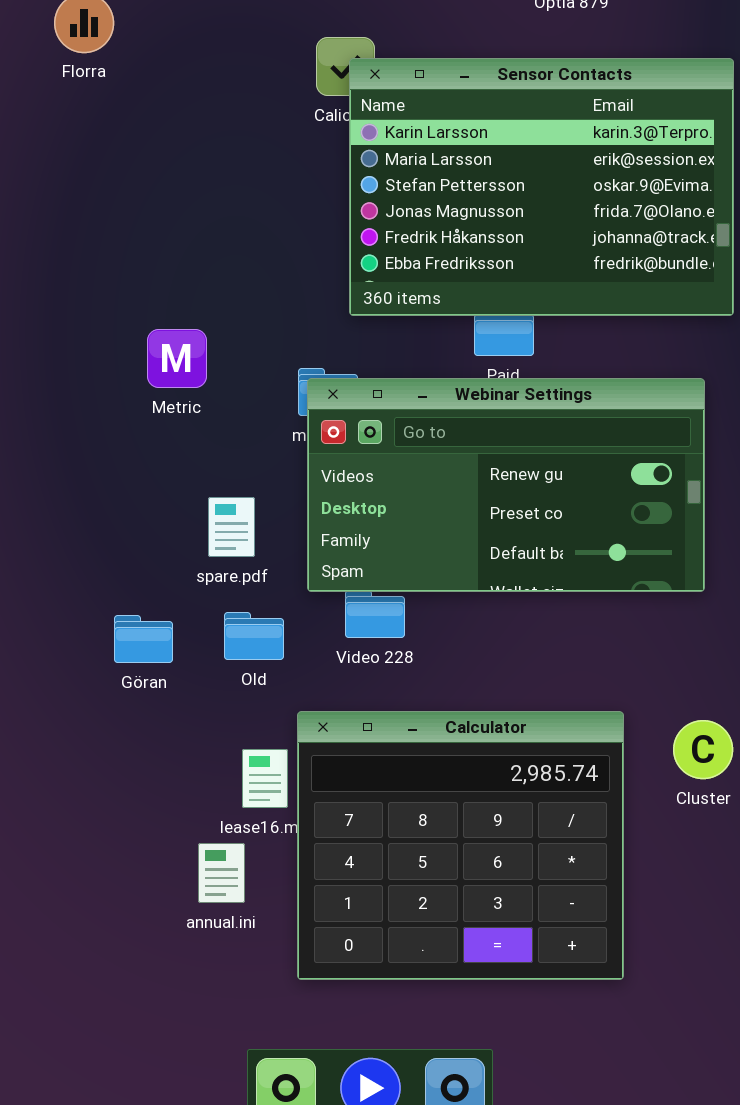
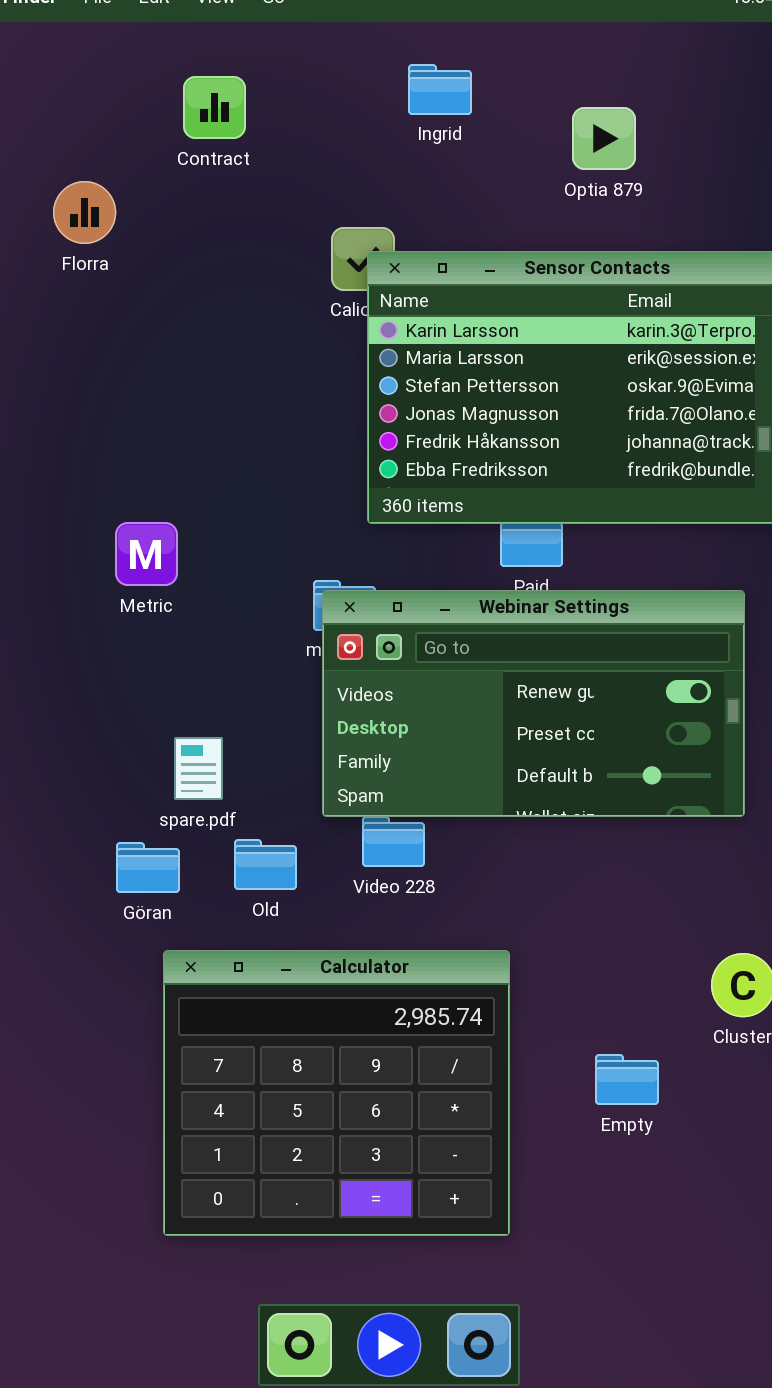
Metric: [147,329,207,388] -> [115,522,178,586], moved
spare.pdf: [208,497,255,557] -> [174,737,223,800], moved
Calculator: [297,711,624,980] -> [163,950,510,1236], moved

